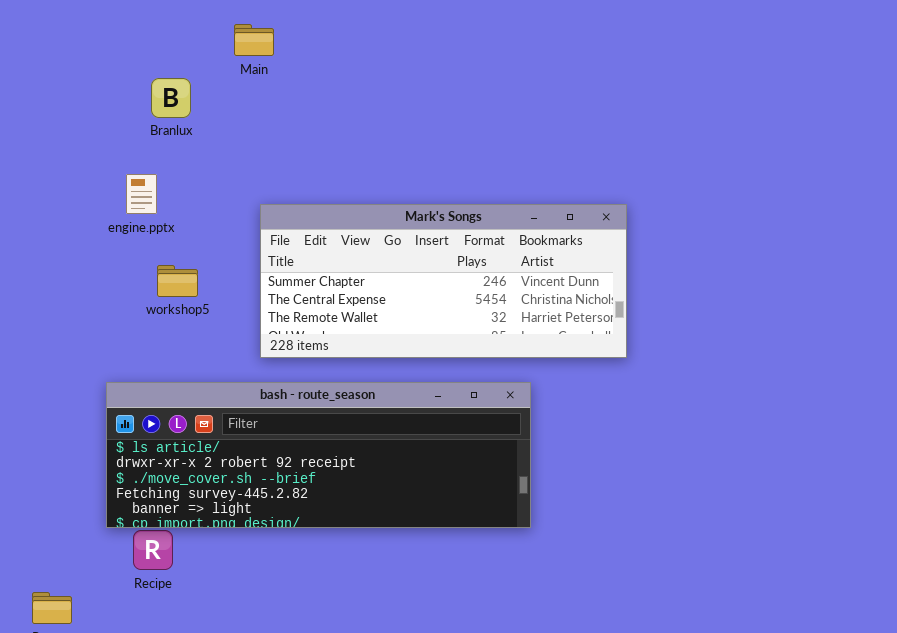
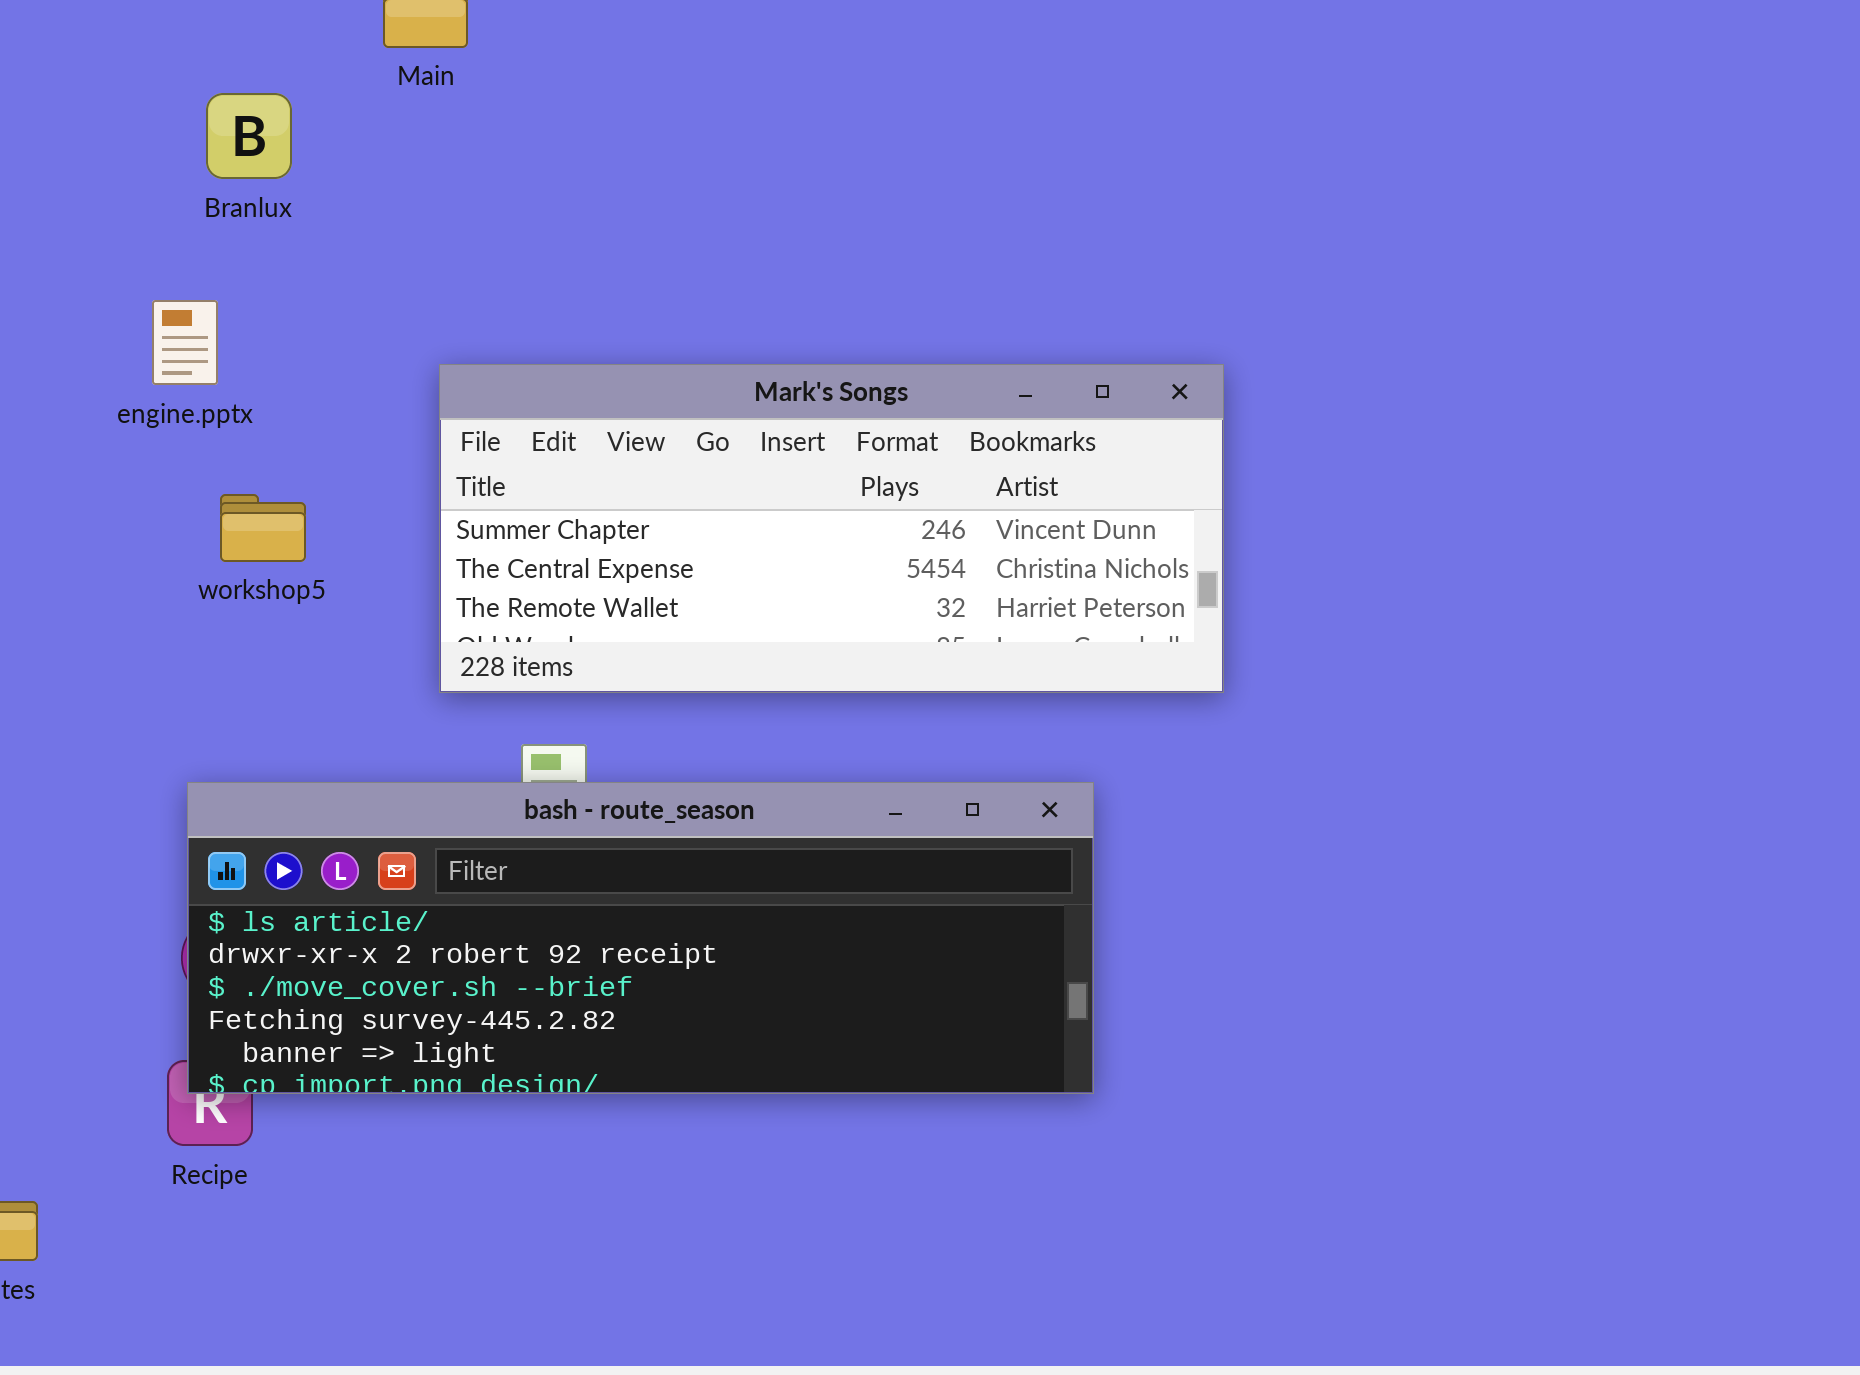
bash - route_season: [106,382,531,528] -> [187,782,1094,1094], moved

